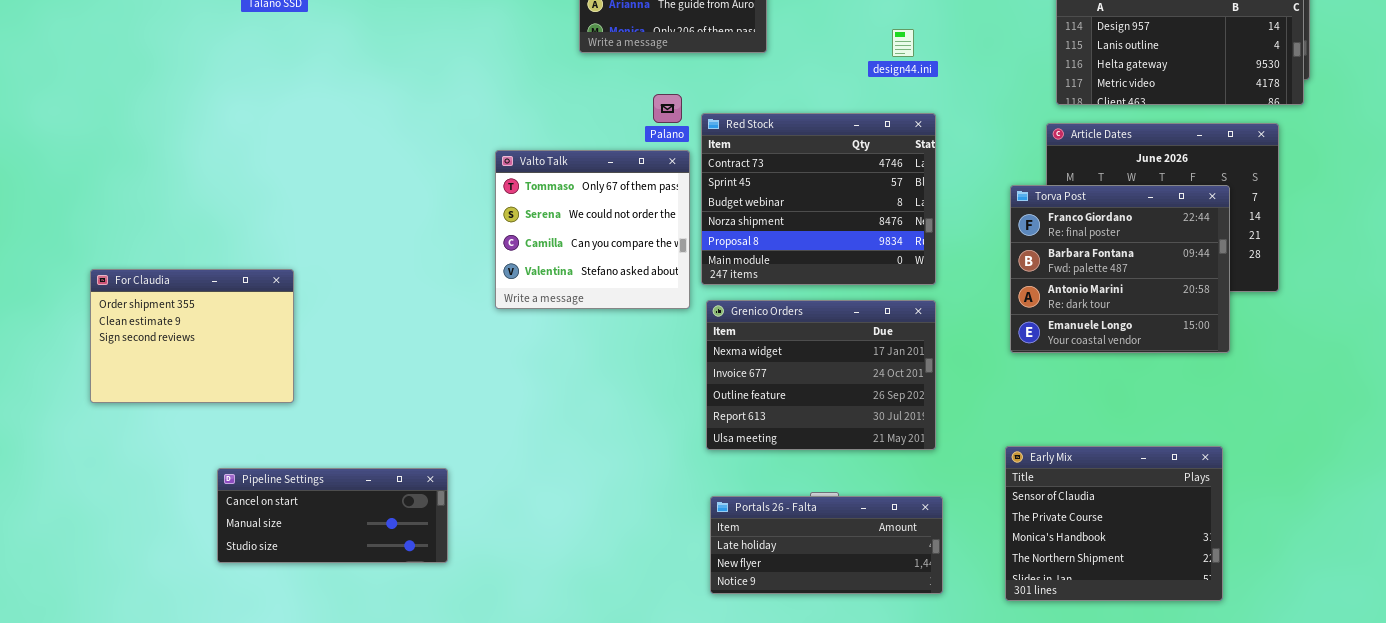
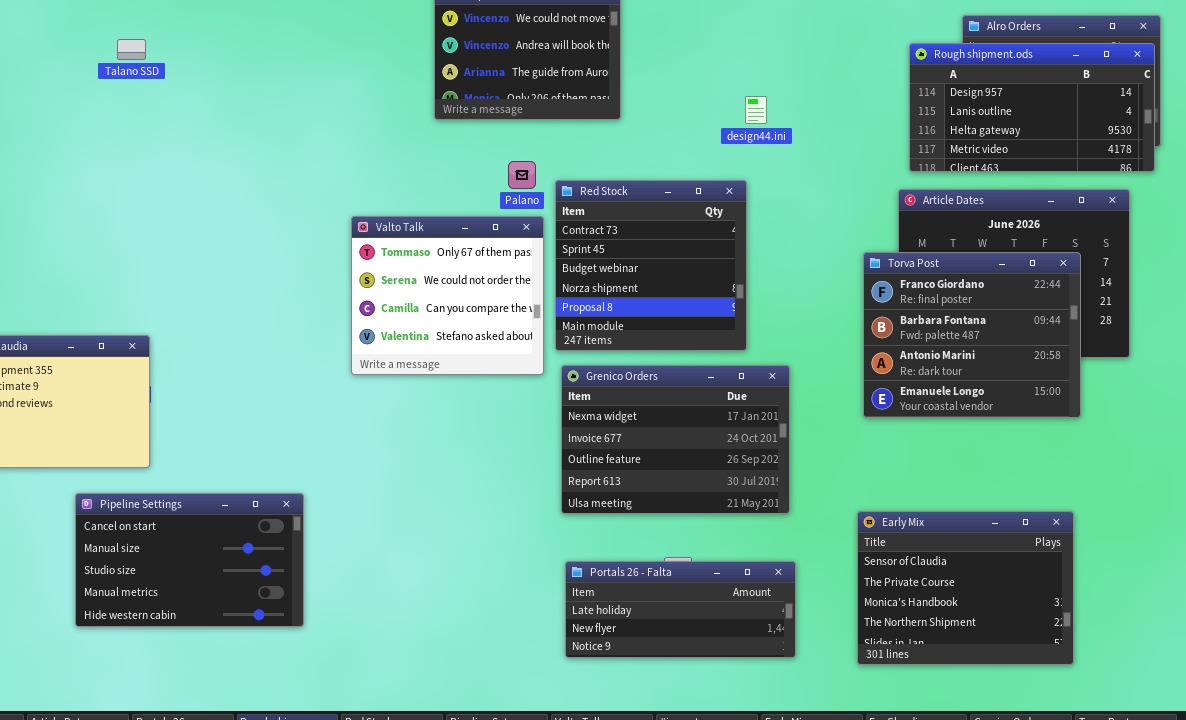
Red Stock: [701,113,936,285] -> [555,180,747,351], resized
Pipeline Settings: [217,468,448,563] -> [75,493,304,627], resized

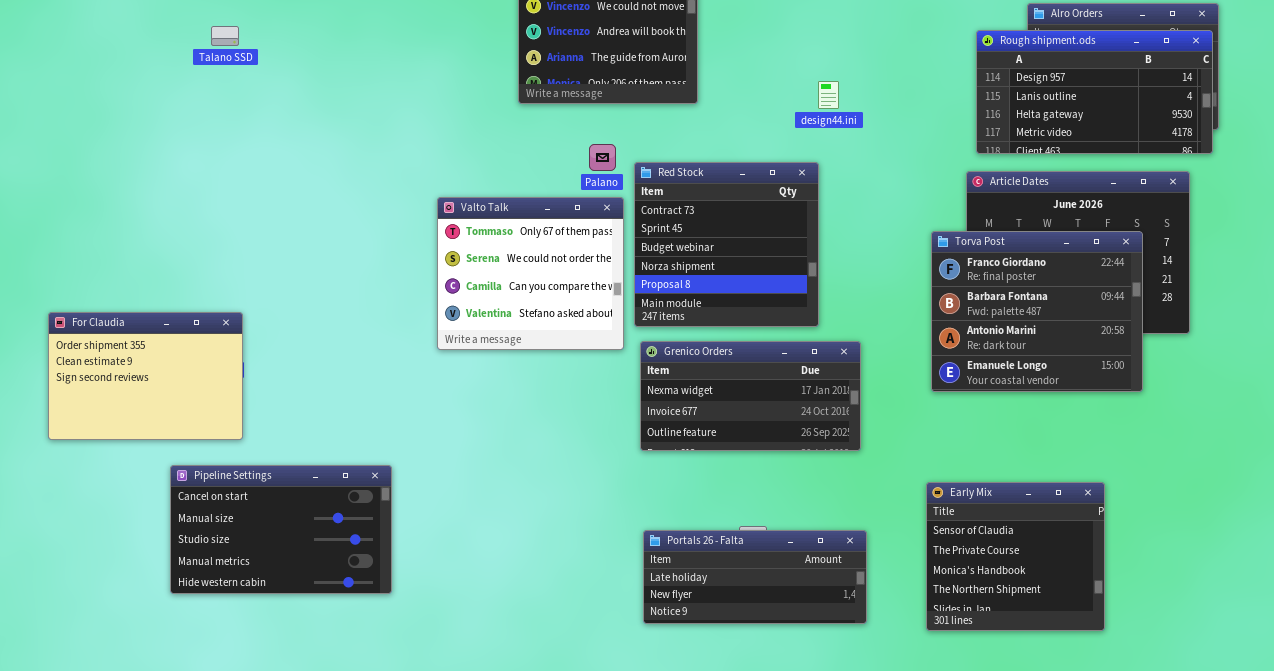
Grenico Orders: [561,365,790,514] -> [640,341,861,451], resized
Early Mix: [857,511,1074,665] -> [926,482,1105,631], resized

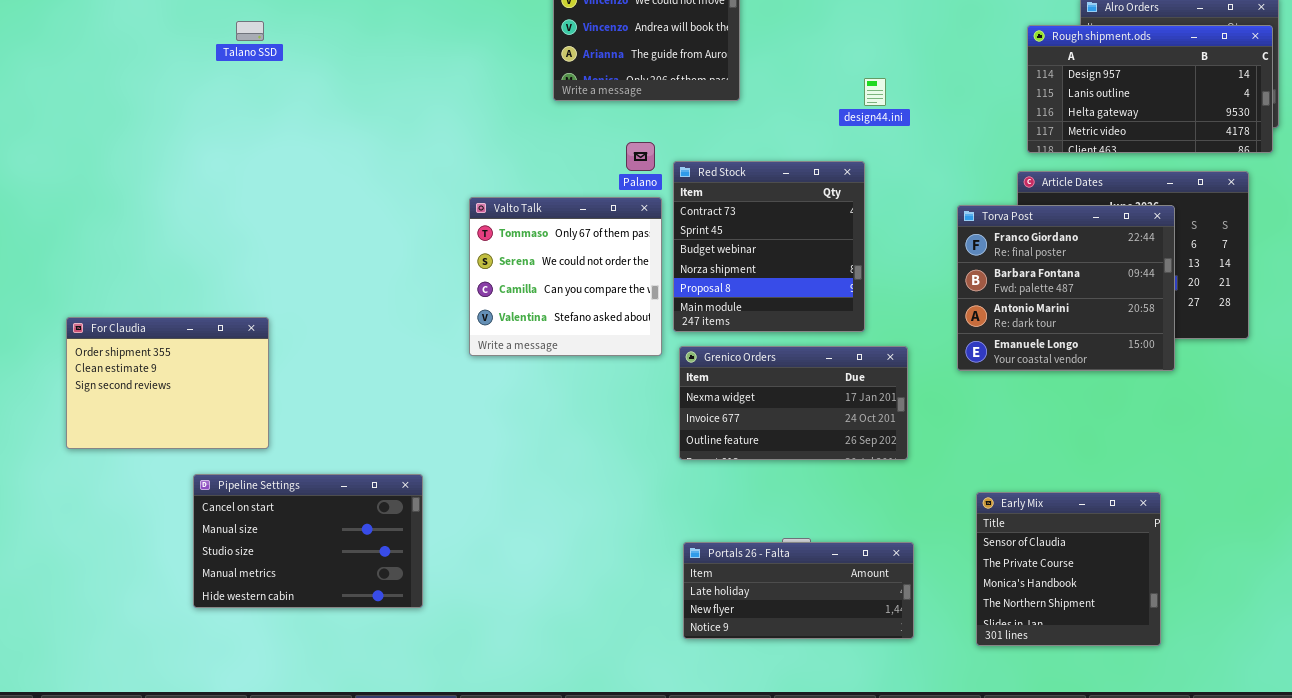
Torva Post: [931,231,1143,392] -> [957,205,1175,371], moved

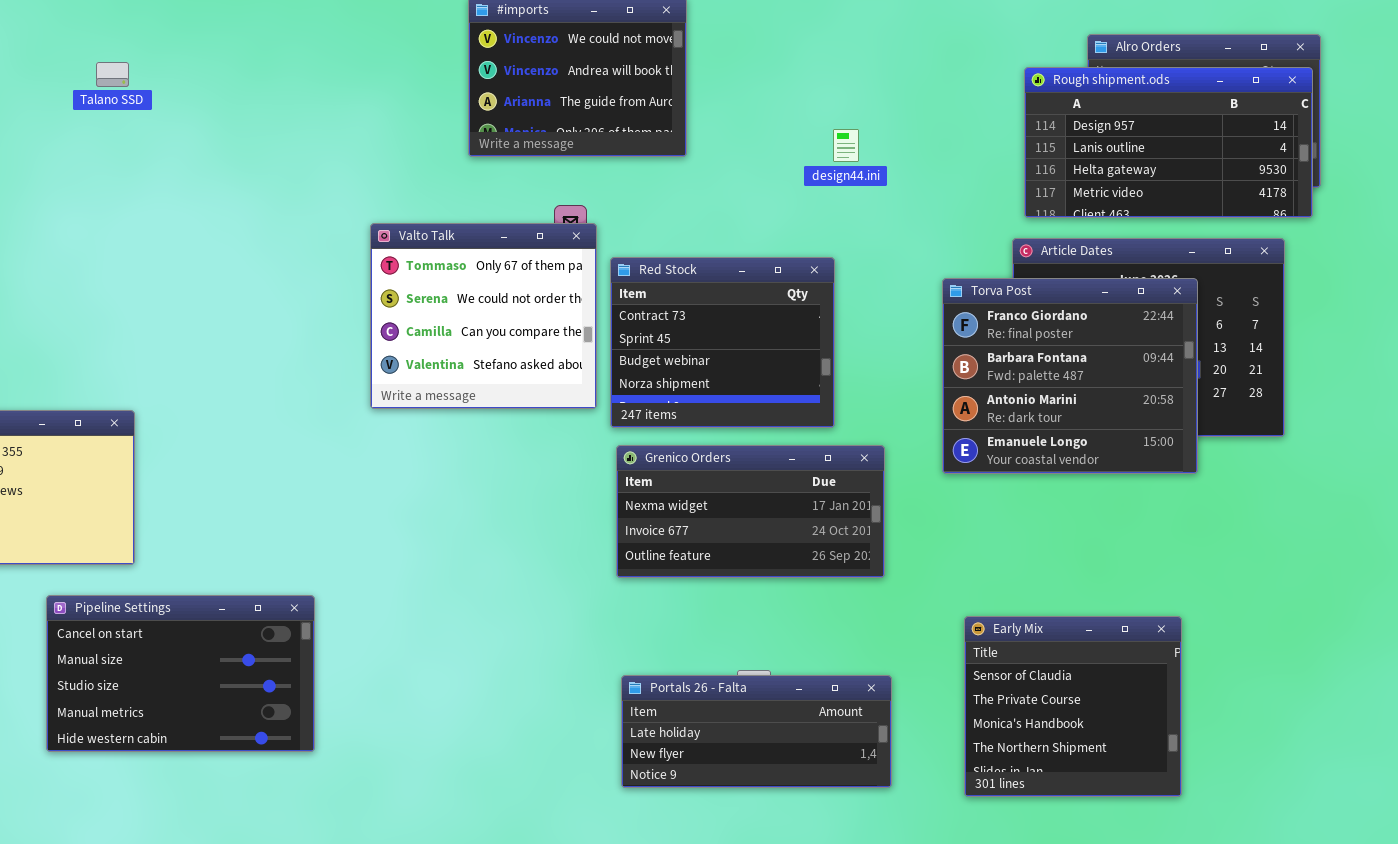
Red Stock: [673,161,865,332] -> [610,257,835,428], resized
Valto Talk: [469,197,662,356] -> [370,223,597,409], moved

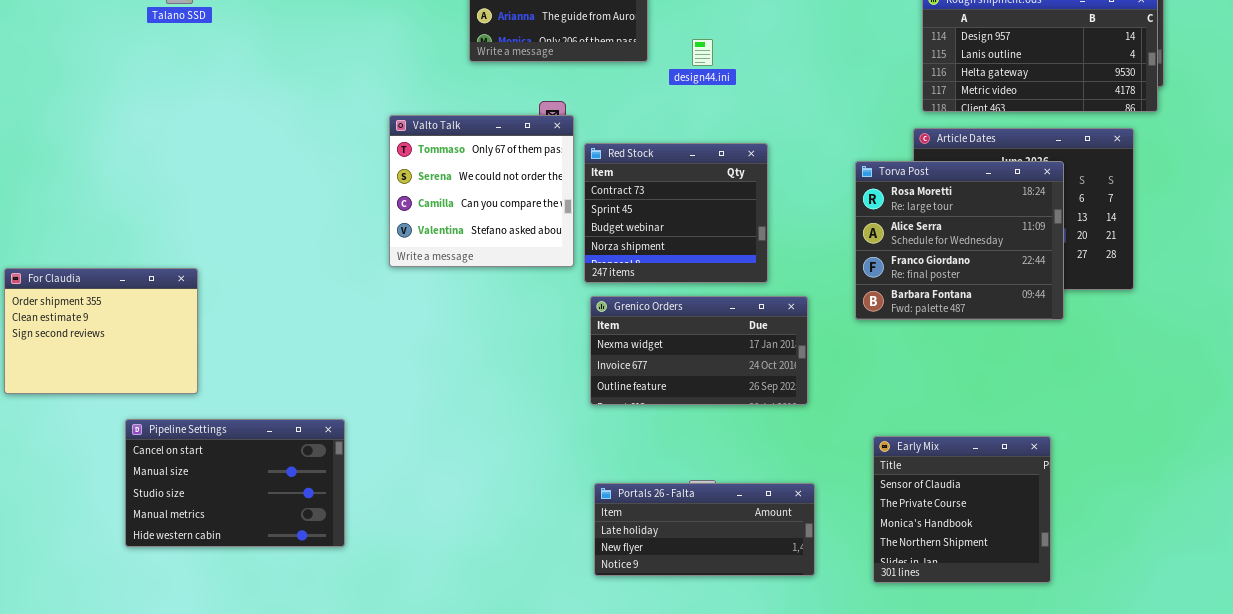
design44.ini: [833,129,859,162] -> [692,39,713,66], moved
Torva Post: [942,278,1198,474] -> [855,161,1064,320], scrolled up 2 rows

